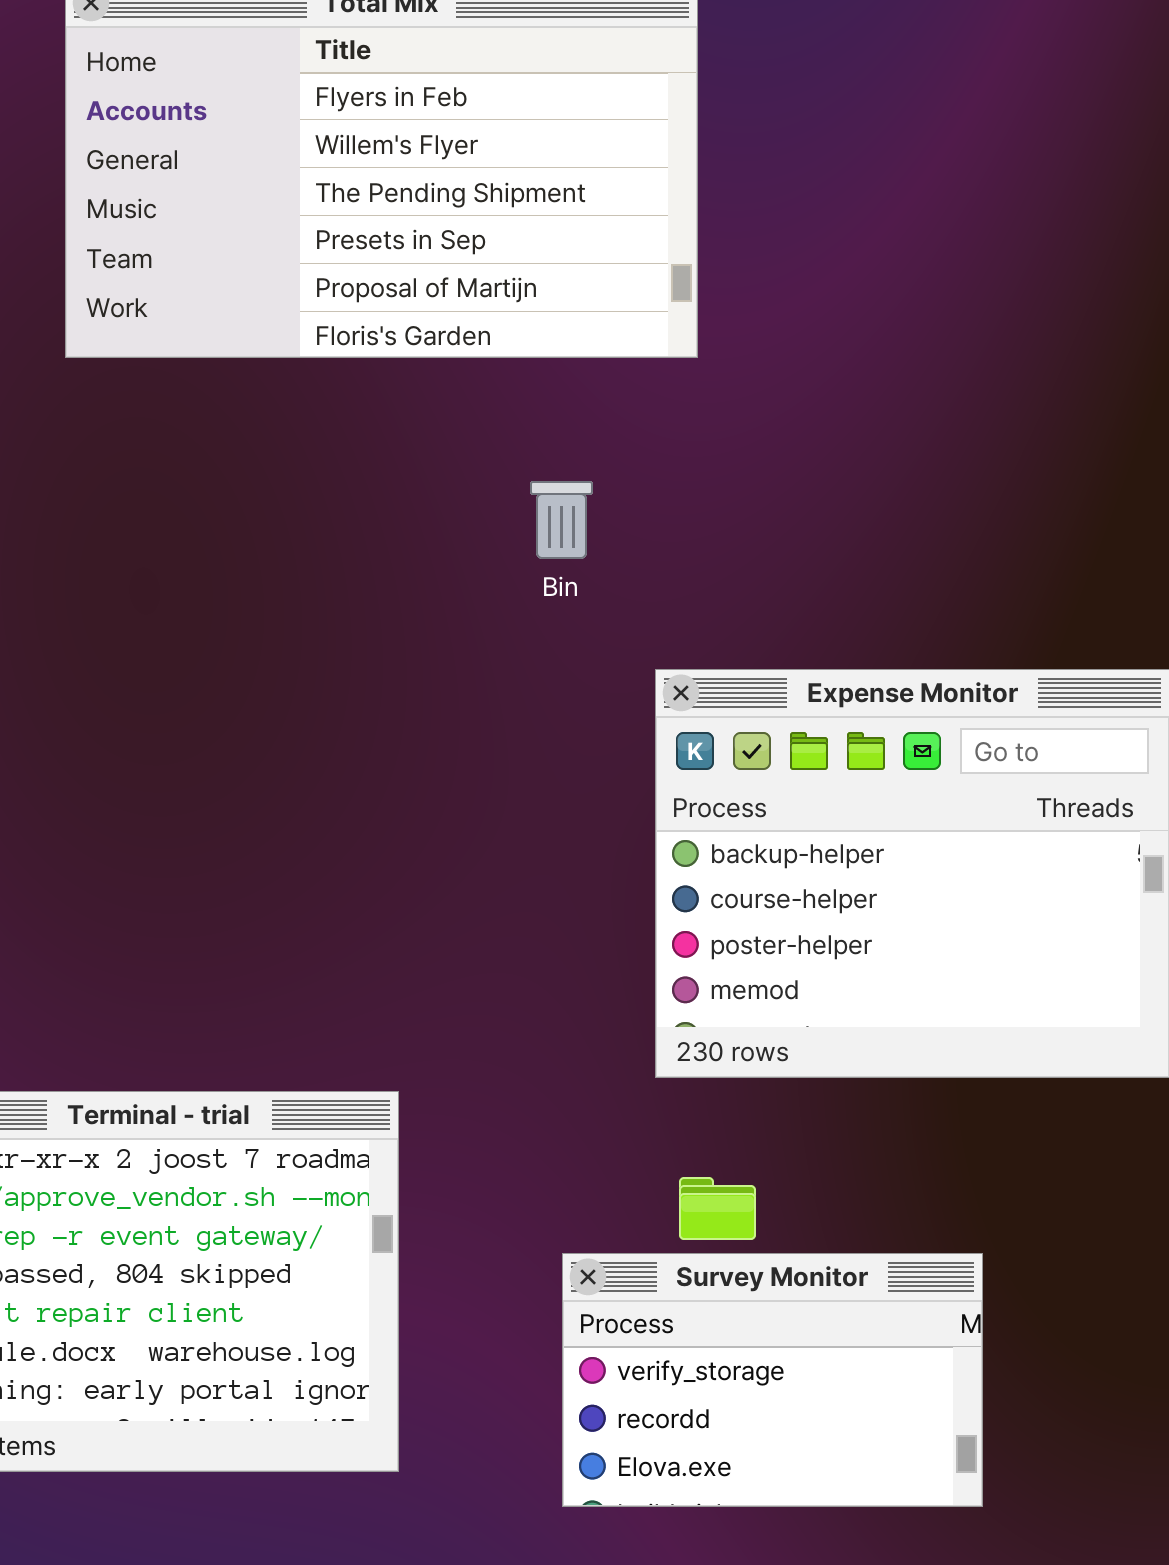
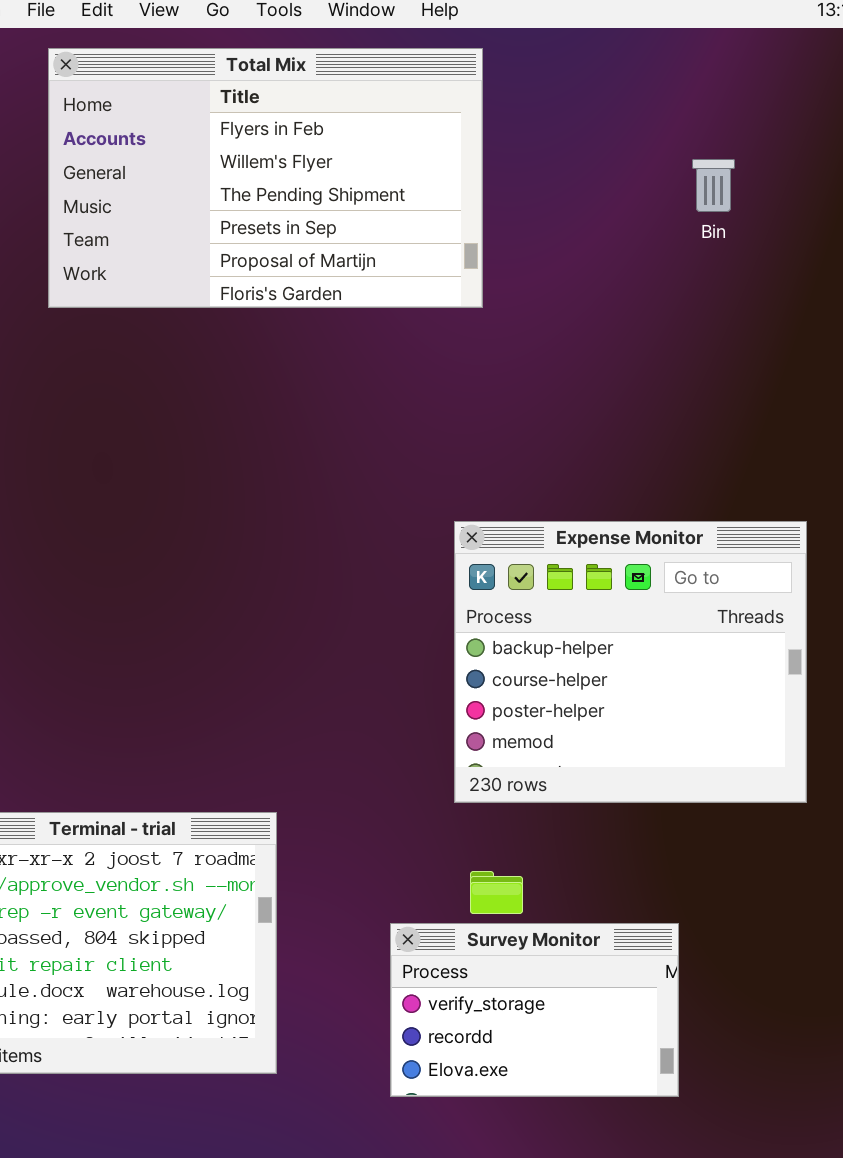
Bin: [530,481,593,559] -> [692,159,735,212], moved

